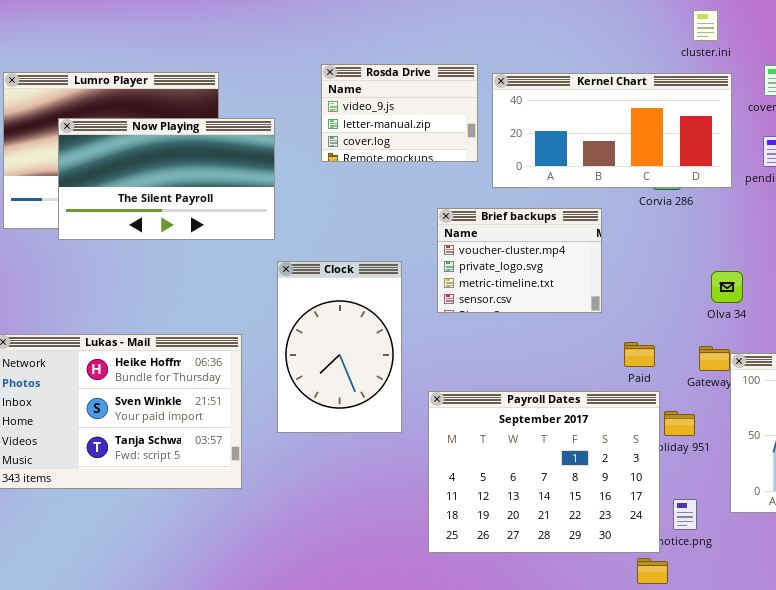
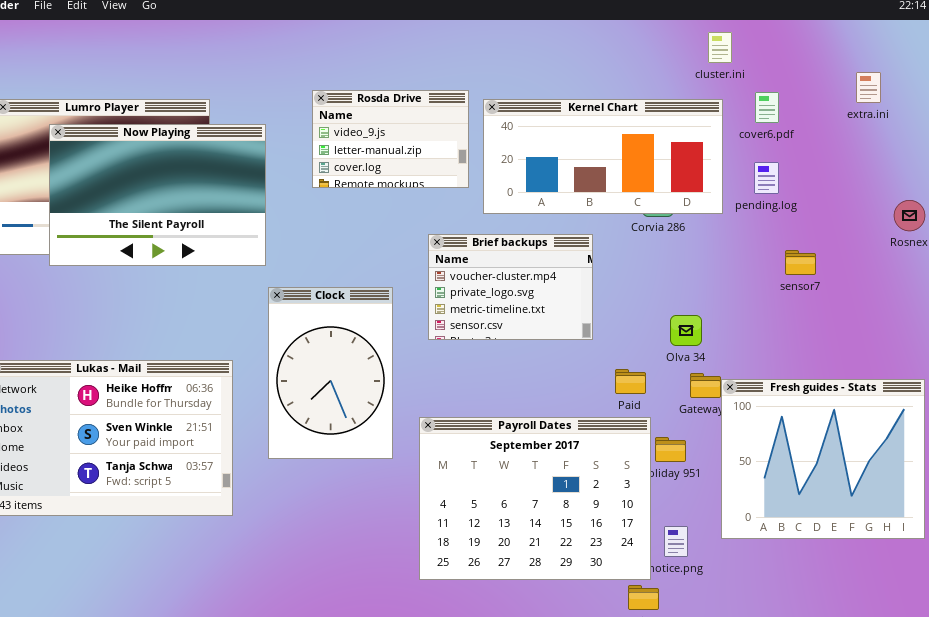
cluster.ini: [693,10,718,41] -> [708,32,732,63], moved
Now Playing: [58,118,275,240] -> [49,124,266,266], resized
Olva 34: [711,271,743,303] -> [670,315,702,346], moved

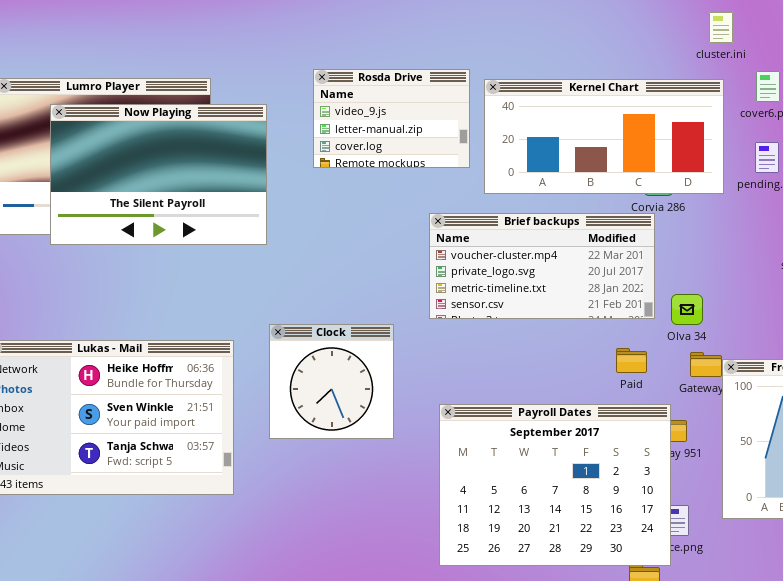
Brief backups: [428,234,593,340] -> [429,213,655,319], resized
Clock: [268,287,393,459] -> [269,324,394,439], resized
Payroll Dates: [419,417,651,580] -> [439,404,671,566], moved

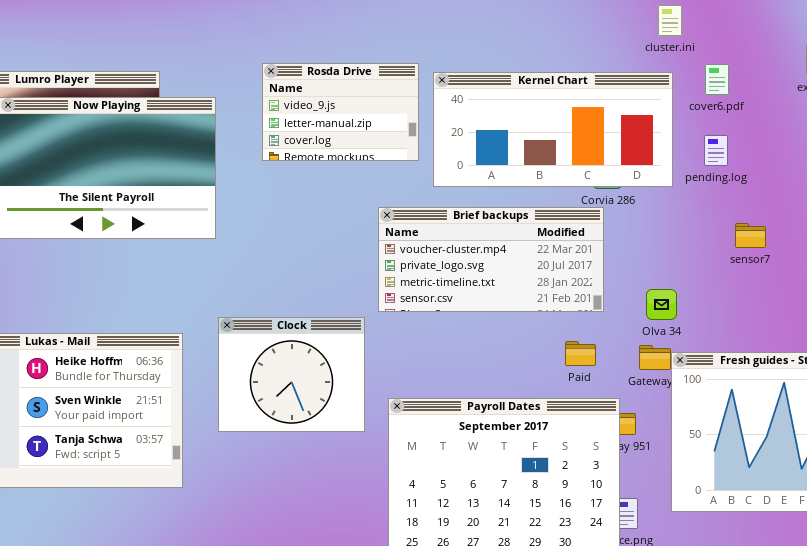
Olva 34: [671,294,703,325] -> [646,289,677,320], moved
Clock: [269,324,394,439] -> [218,317,365,432], resized

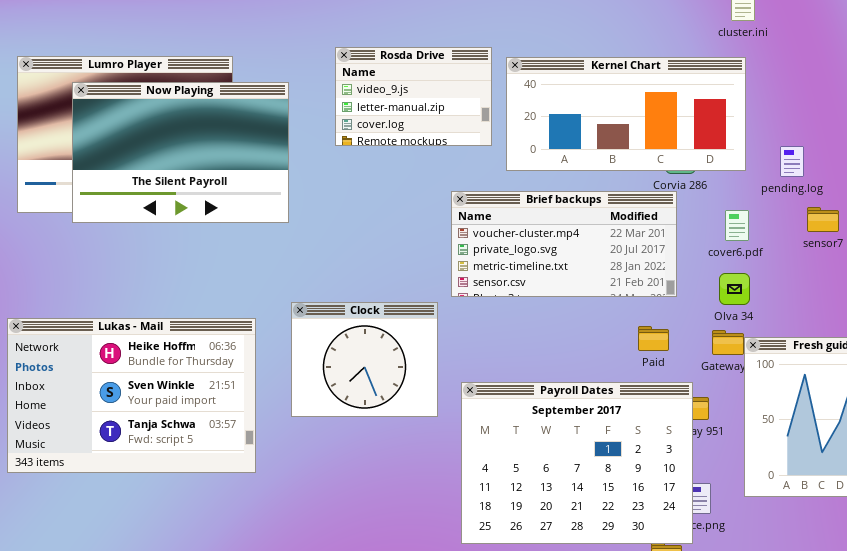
cover6.pdf: [705,64,729,95] -> [725,210,749,241], moved
pending.log: [704,135,728,166] -> [780,146,804,177], moved

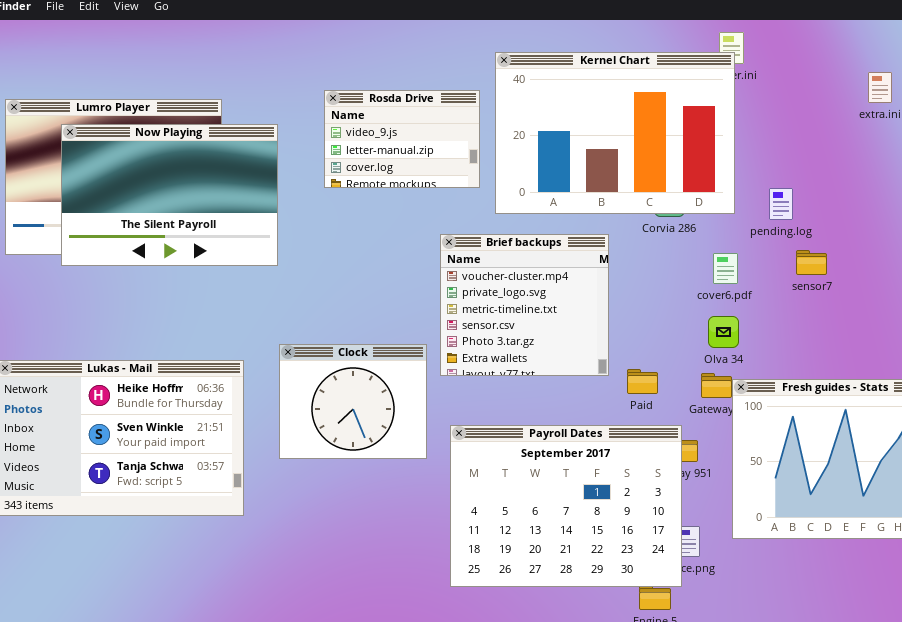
Kernel Chart: [506,57,746,171] -> [495,52,735,214], resized
Brief backups: [451,191,677,297] -> [440,234,609,376], resized

